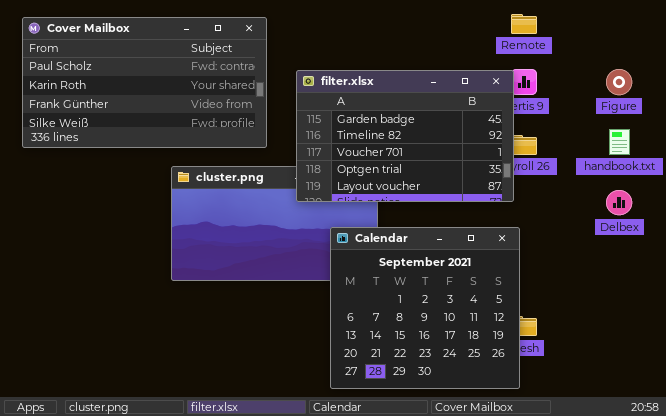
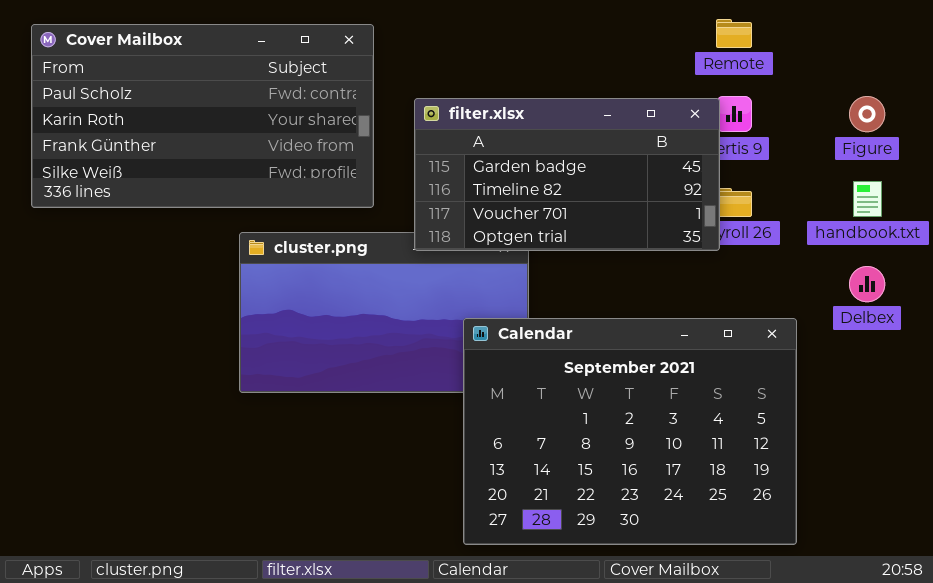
filter.xlsx: [296,70,514,202] -> [414,98,720,251], resized
Calendar: [330,227,520,389] -> [463,318,797,545], resized

